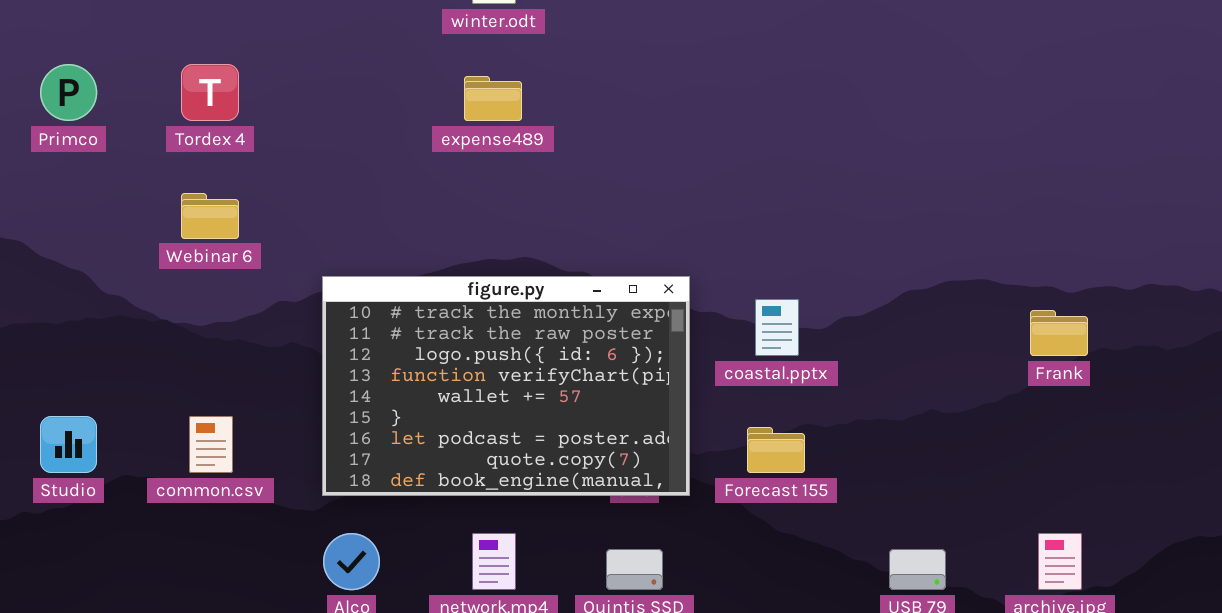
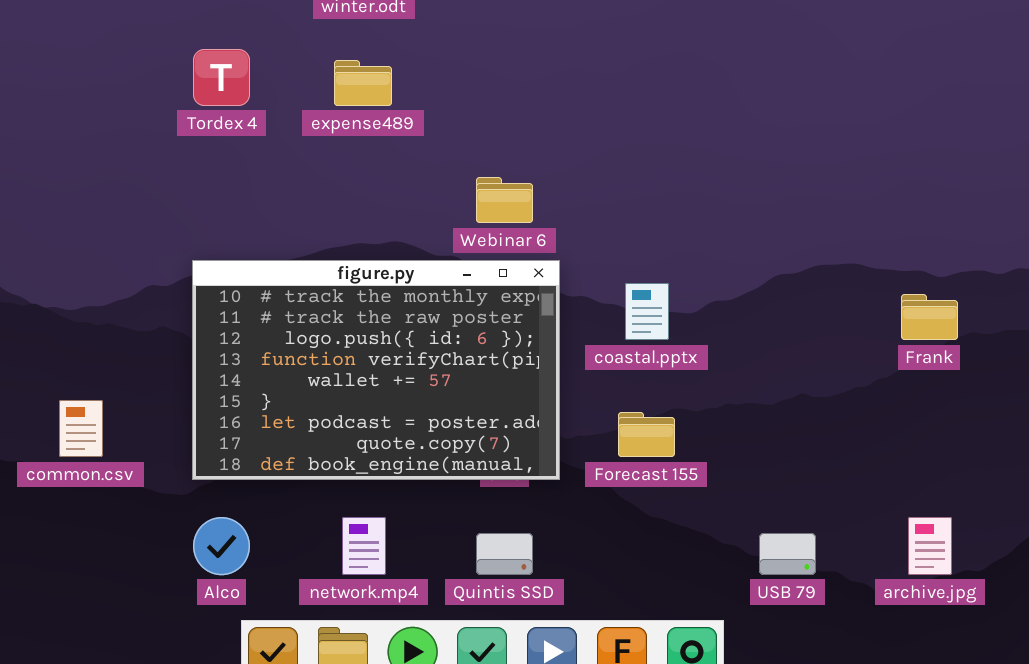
Tordex 4: [181,64,239,121] -> [193,49,250,106], moved
Webinar 6: [181,193,239,239] -> [476,177,533,223], moved

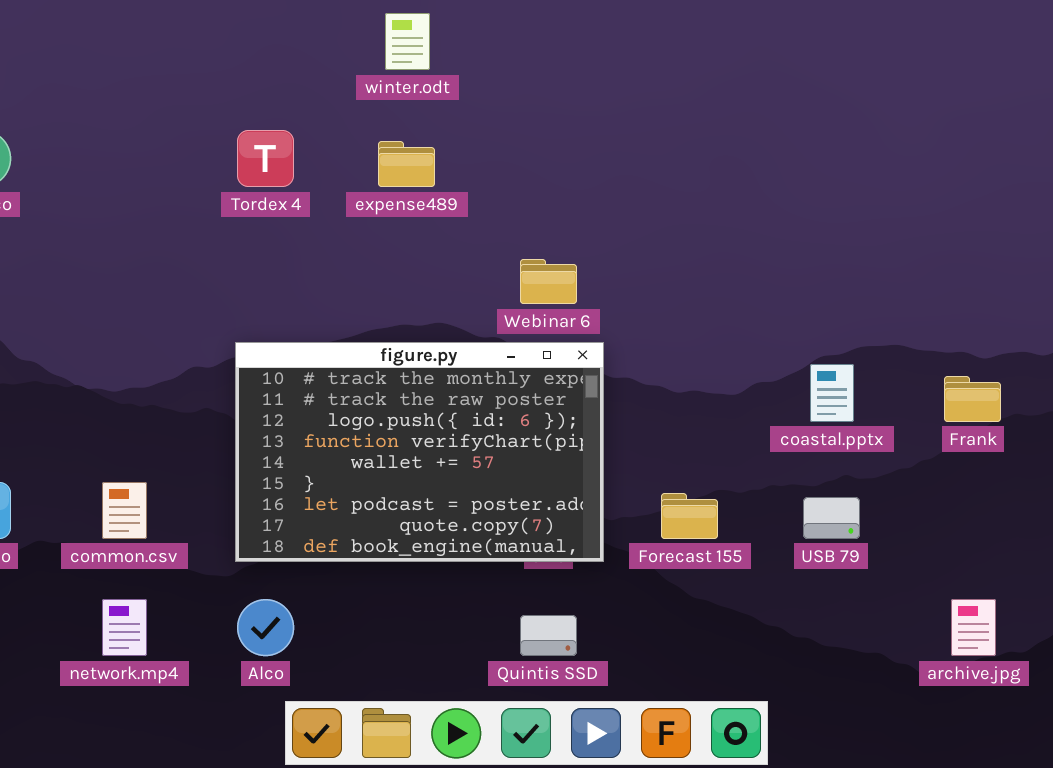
coastal.pptx: [625,283,669,340] -> [810,364,854,422], moved
network.mp4: [342,517,386,575] -> [102,599,147,656], moved
USB 79: [759,533,816,575] -> [803,497,860,539], moved

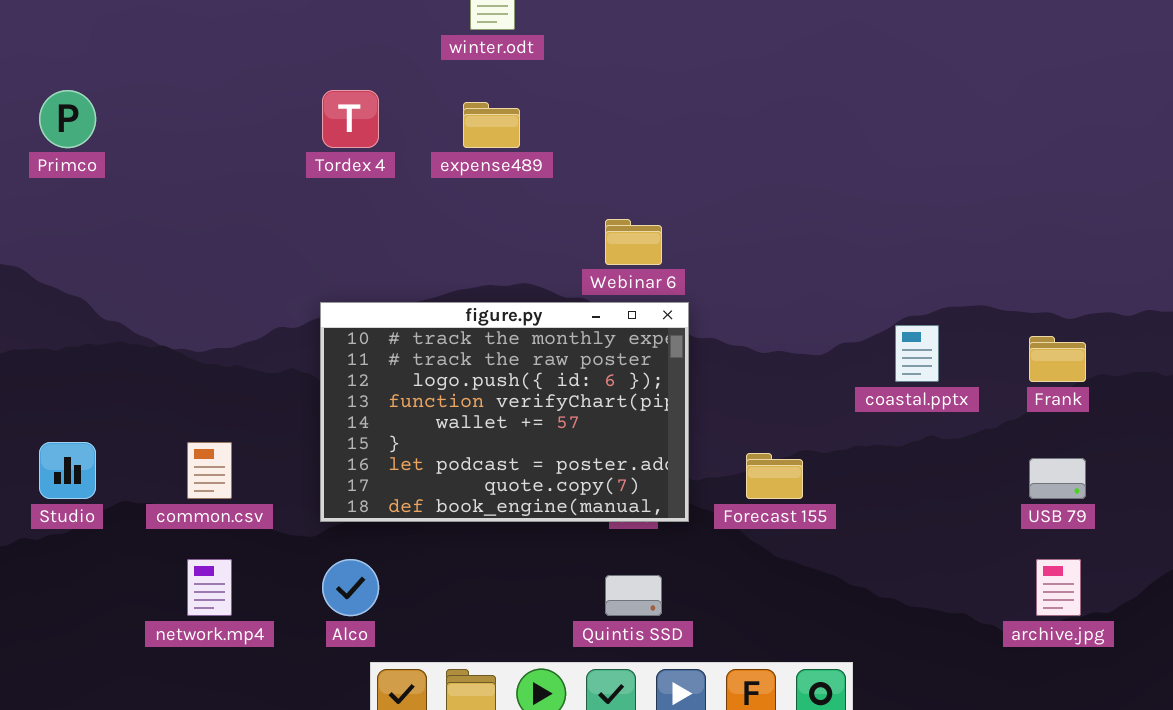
USB 79: [803,497,860,539] -> [1029,458,1086,499], moved

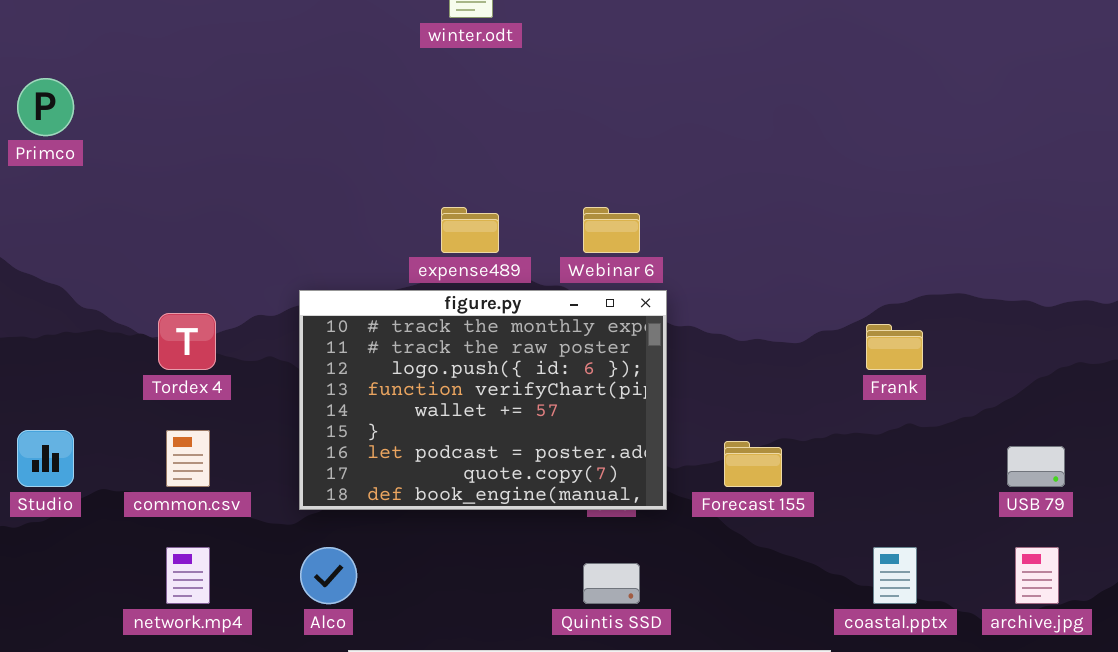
Tordex 4: [322,90,379,148] -> [158,313,216,370], moved
expense489: [463,102,520,148] -> [441,207,499,253], moved
coastal.pptx: [895,325,939,382] -> [873,547,917,604], moved
Frank: [1029,336,1086,382] -> [866,324,923,370], moved

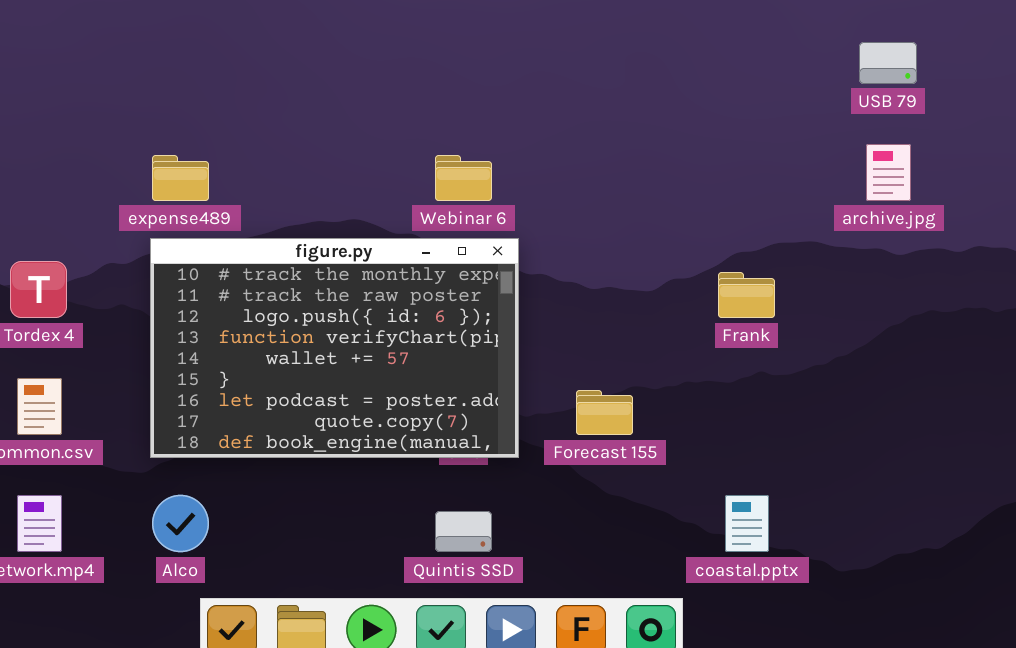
expense489: [441,207,499,253] -> [152,155,209,201], moved
USB 79: [1007,446,1065,487] -> [859,42,917,84], moved
archive.jpg: [1015,547,1059,604] -> [866,144,911,201], moved

